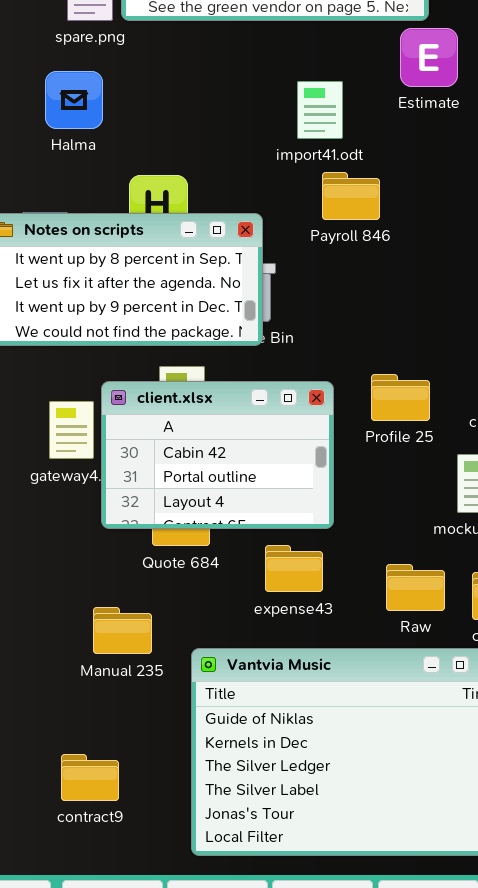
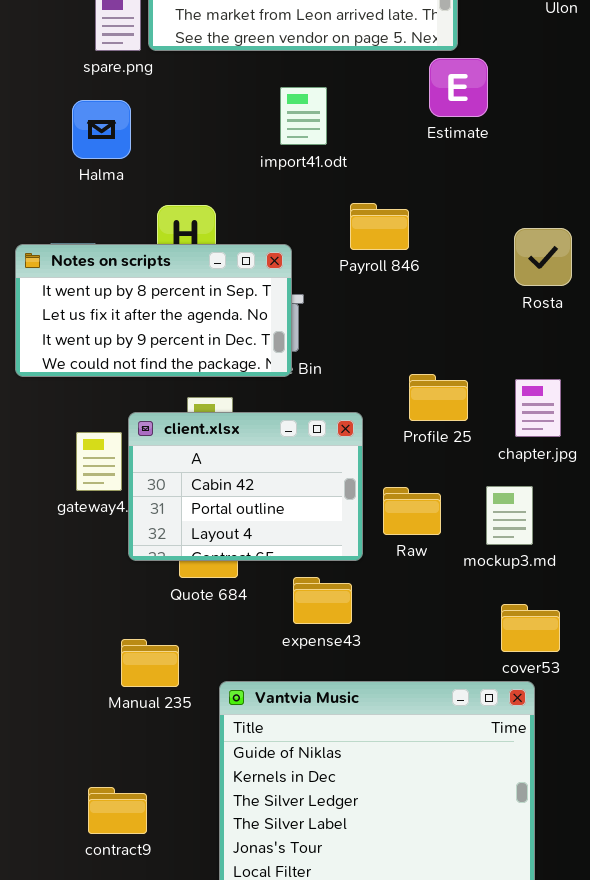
import41.odt: [297,81,343,139] -> [280,87,327,145], moved
Profile 25: [371,374,430,421] -> [409,374,468,421], moved
Raw: [386,564,445,611] -> [383,487,441,535], moved

